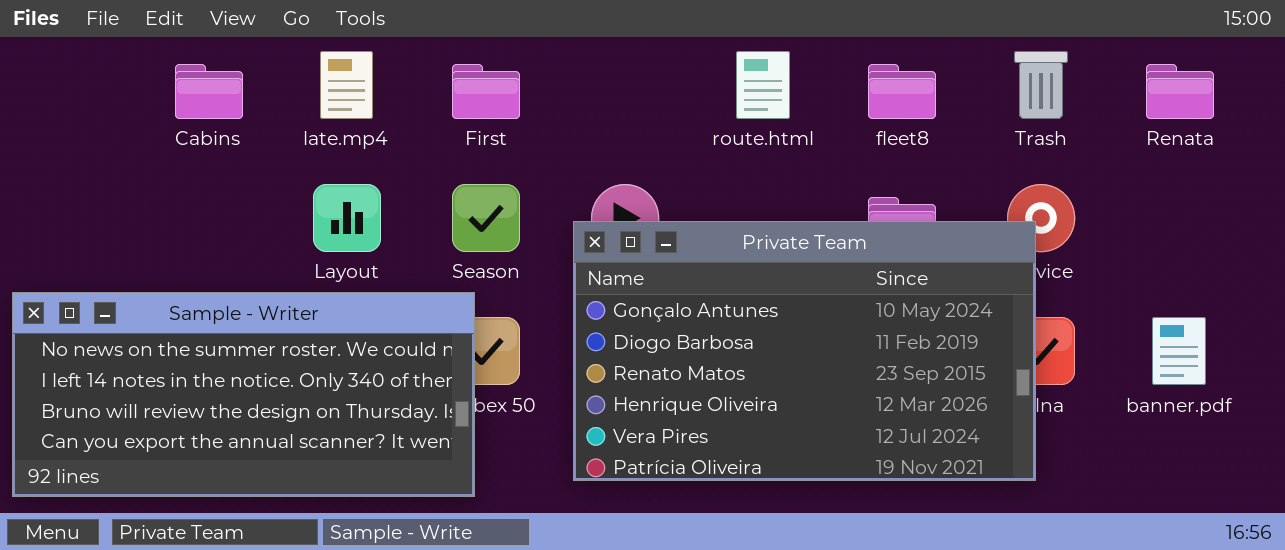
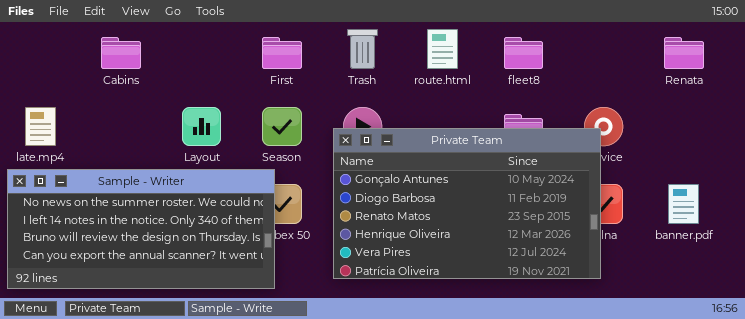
late.mp4: [320,51,373,119] -> [25,107,56,146], moved
Trash: [1014,51,1068,119] -> [347,29,378,69], moved

